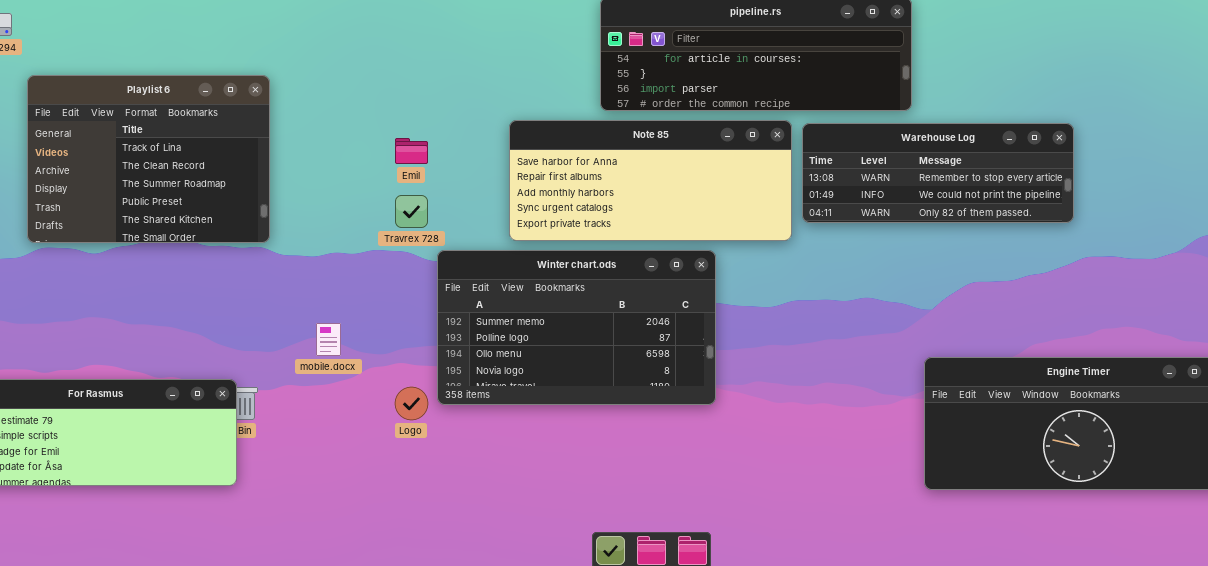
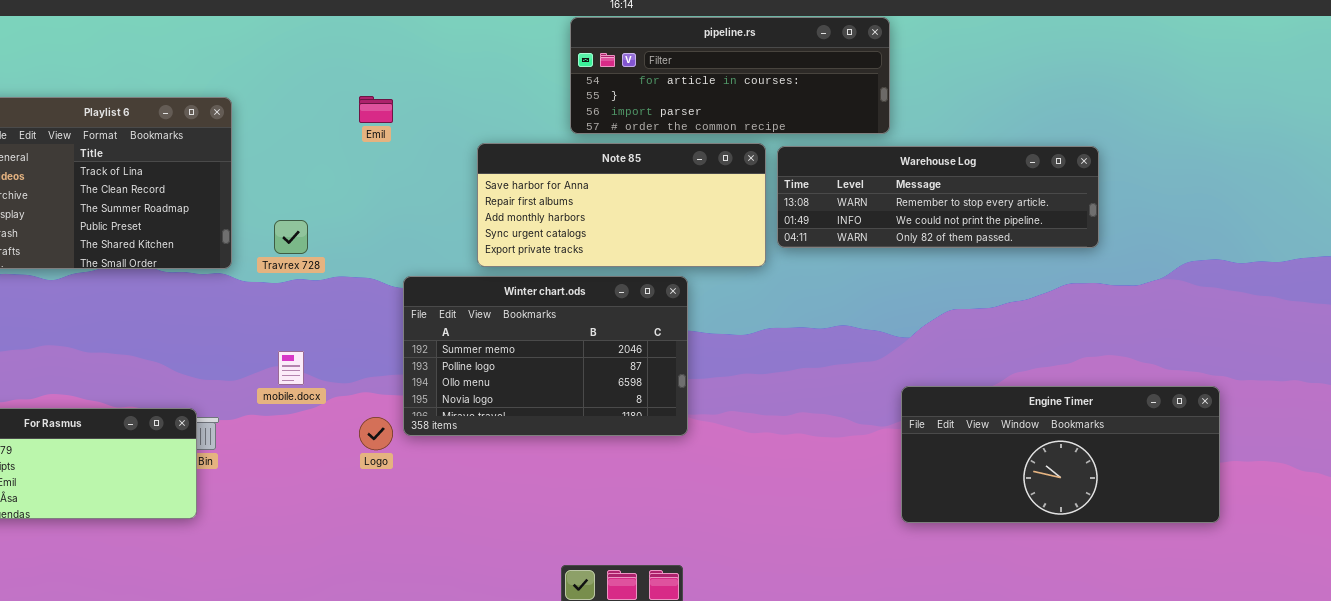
Warehouse Log: [802,123,1074,223] -> [777,146,1099,248], resized
Emil: [395,138,428,164] -> [359,96,393,123], moved
Travrex 728: [395,195,428,228] -> [274,220,308,254], moved

